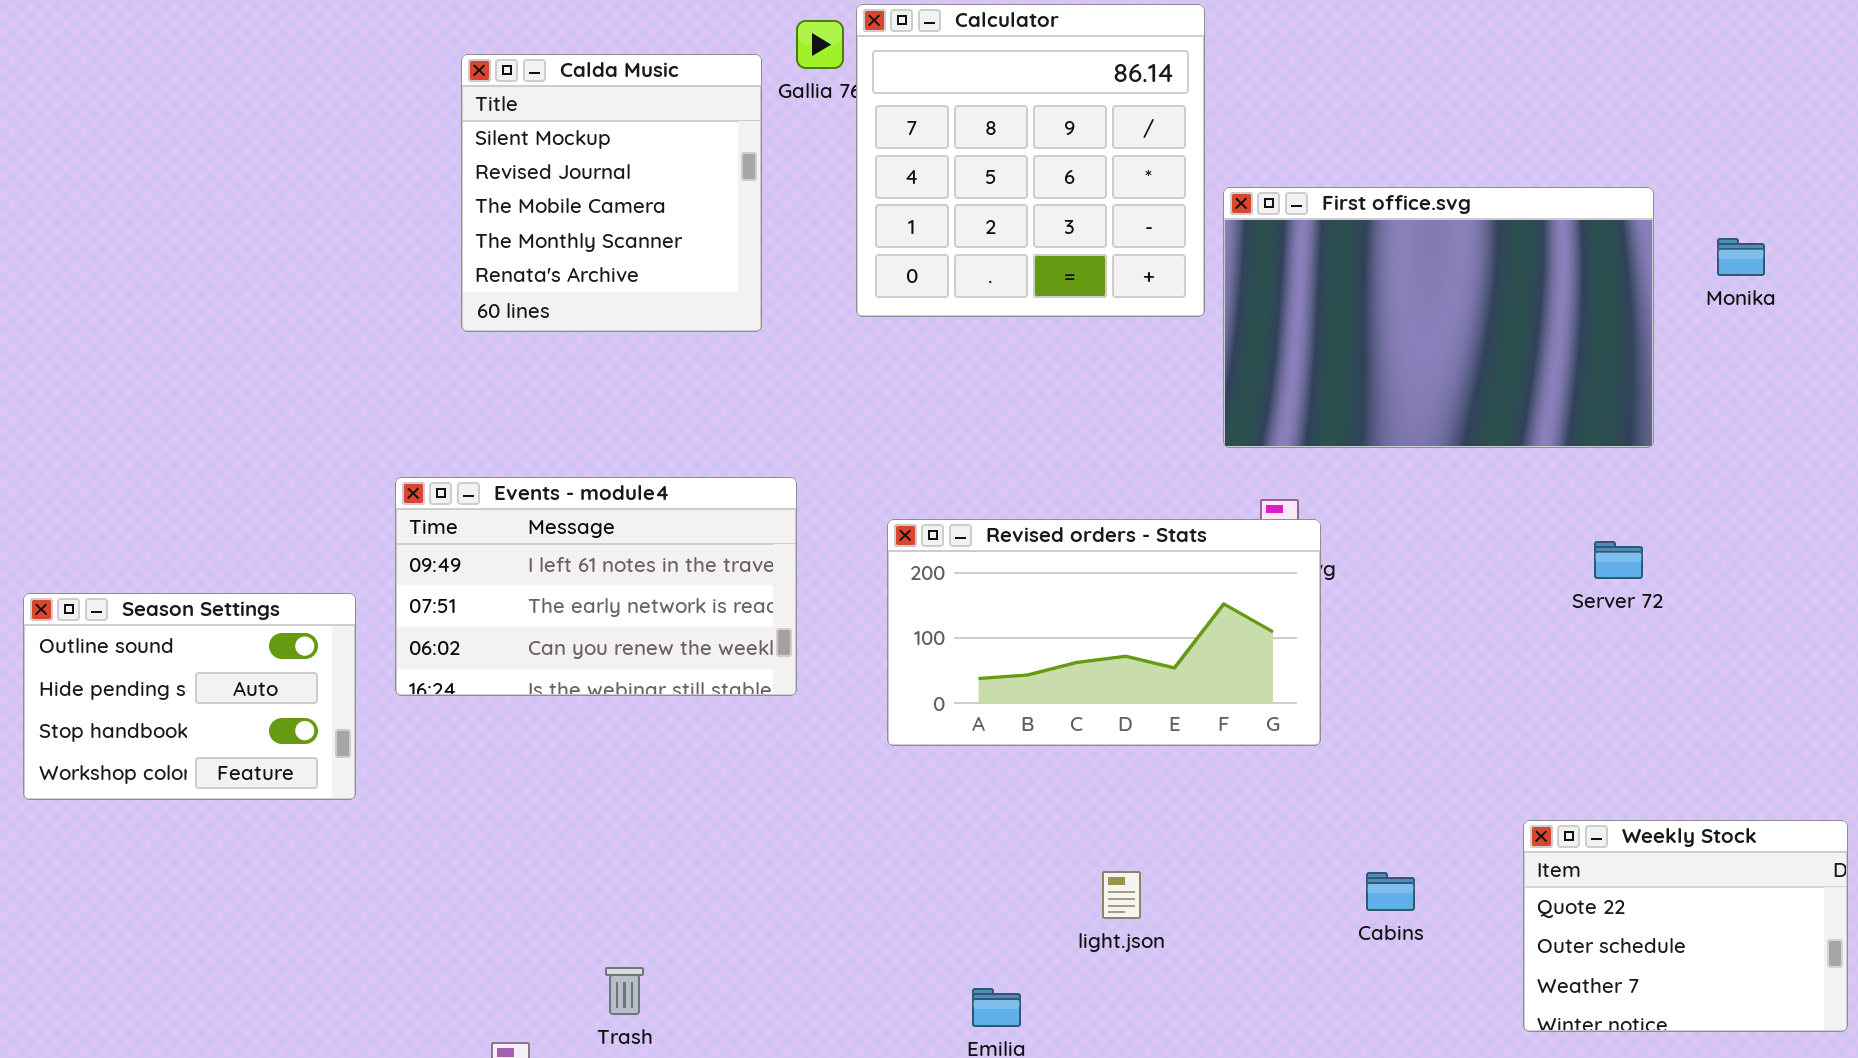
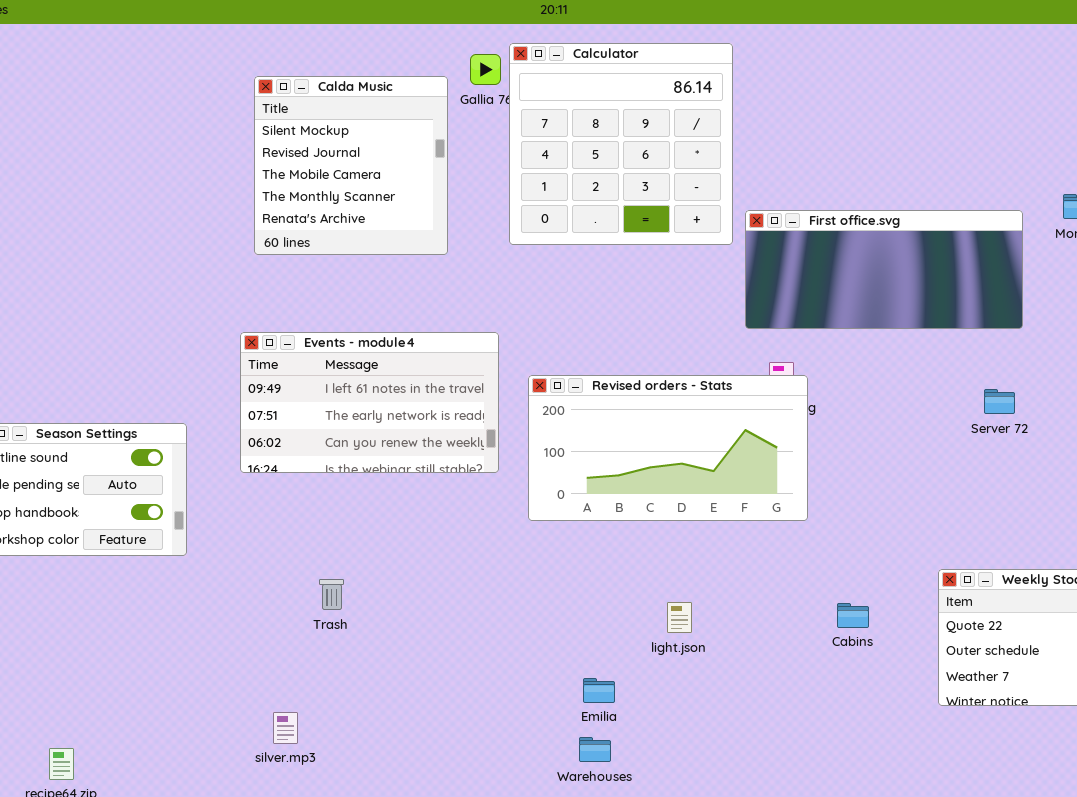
First office.svg: [1223,187,1654,448] -> [745,210,1023,329], resized
Events - module4: [395,477,797,696] -> [240,332,499,473], moved
Trash: [605,967,644,1015] -> [319,579,344,610], moved

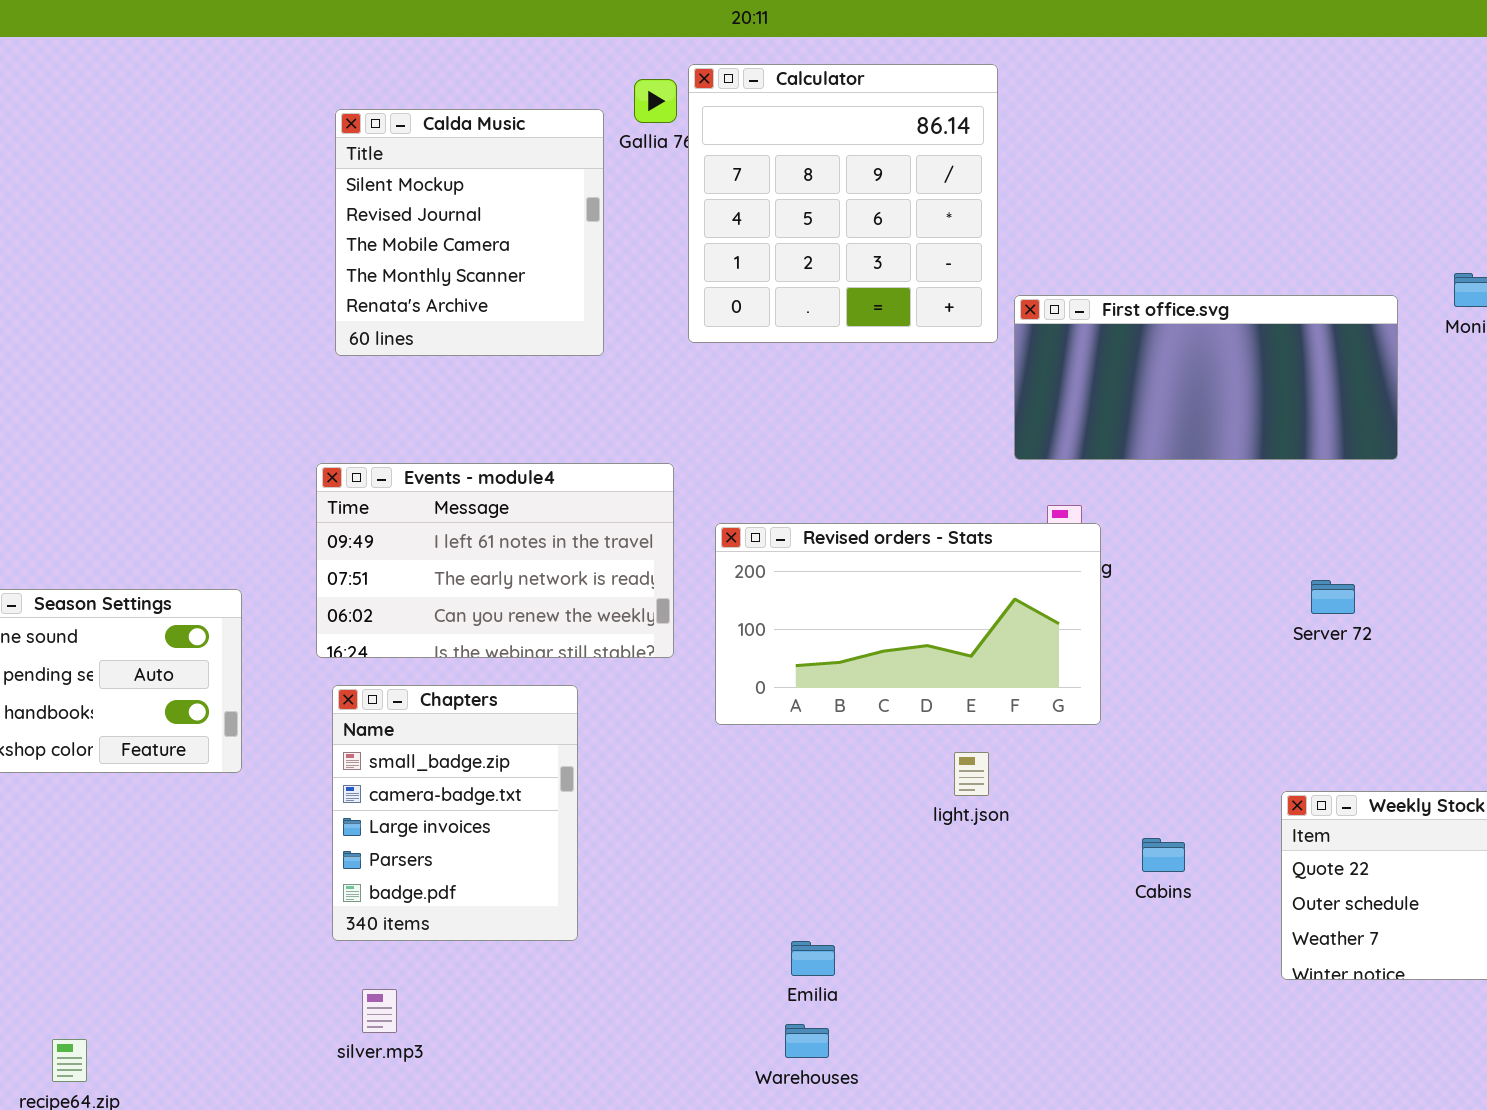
Server 72: [984,389,1015,414] -> [1311,580,1355,614], moved
Chapters: none -> [332,685,578,941], opened
light.json: [667,602,692,633] -> [954,752,989,796], moved

